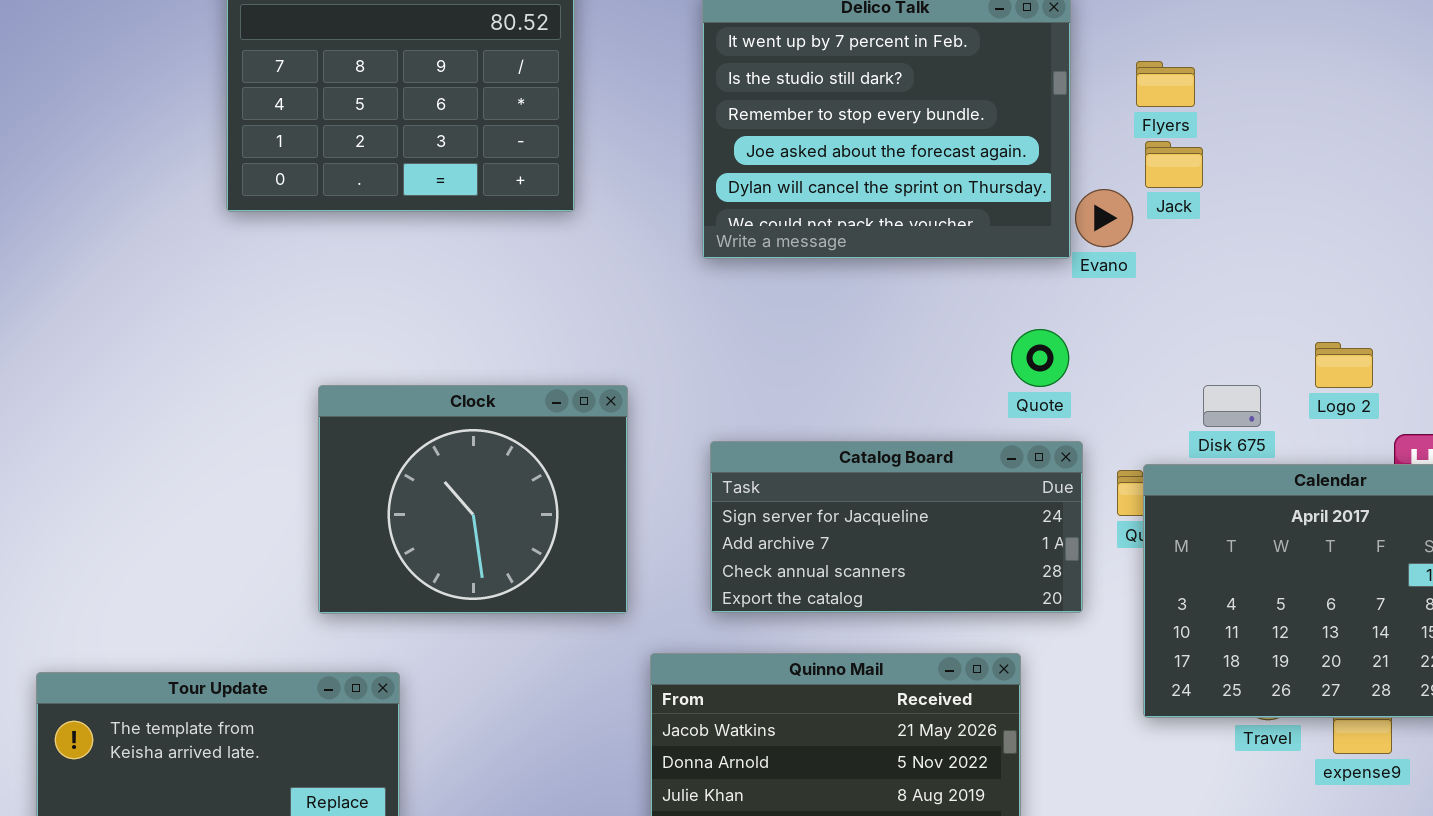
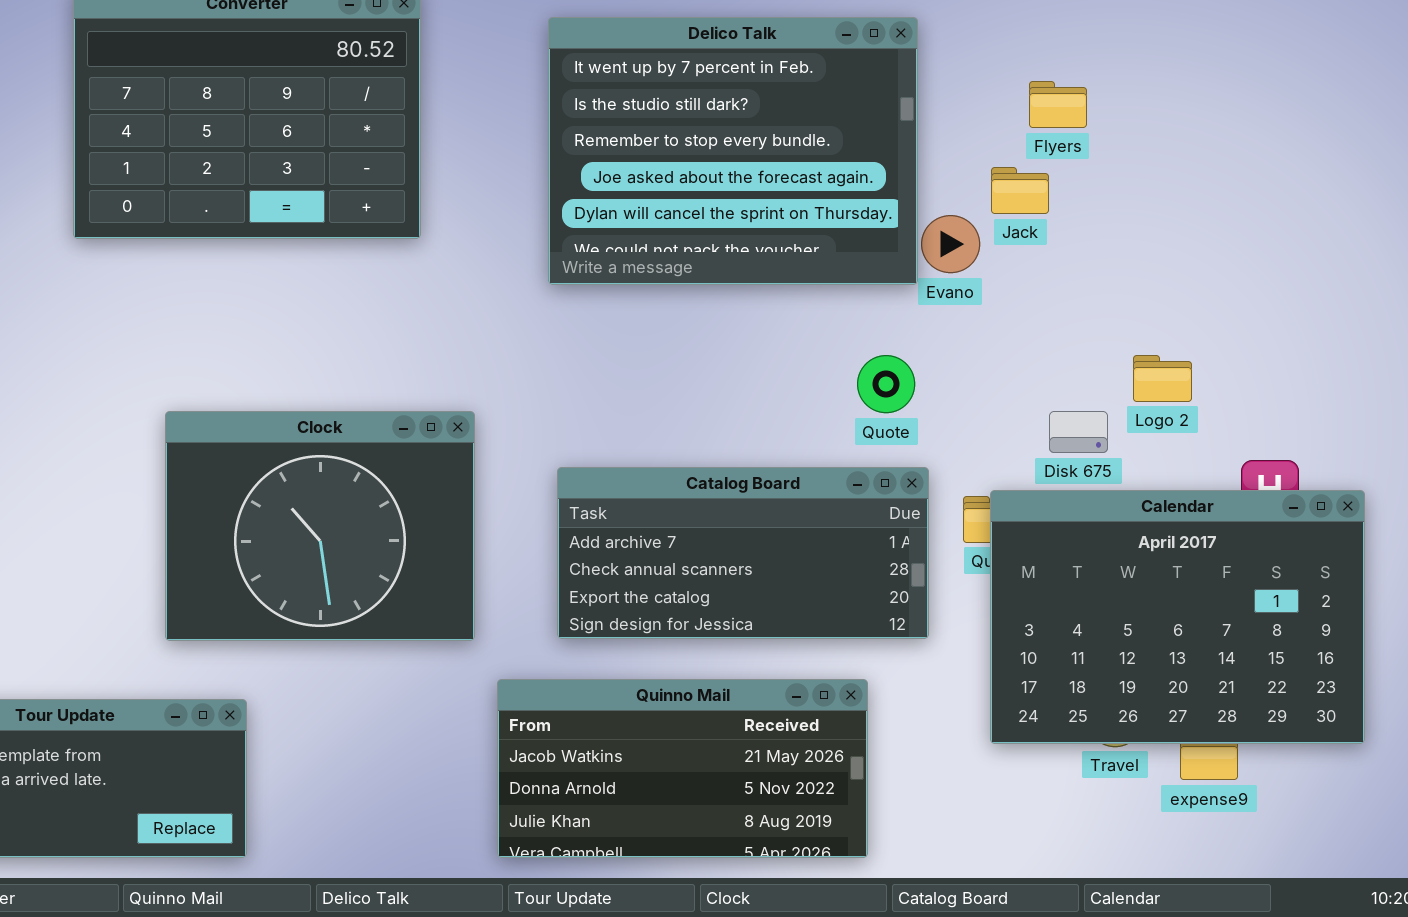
Flyers: [1136,61,1195,107] -> [1029,81,1087,128], moved
Logo 2: [1315,342,1373,388] -> [1133,355,1192,402], moved
Catalog Board: [710,441,1083,613] -> [557,467,929,639], scrolled down 1 row

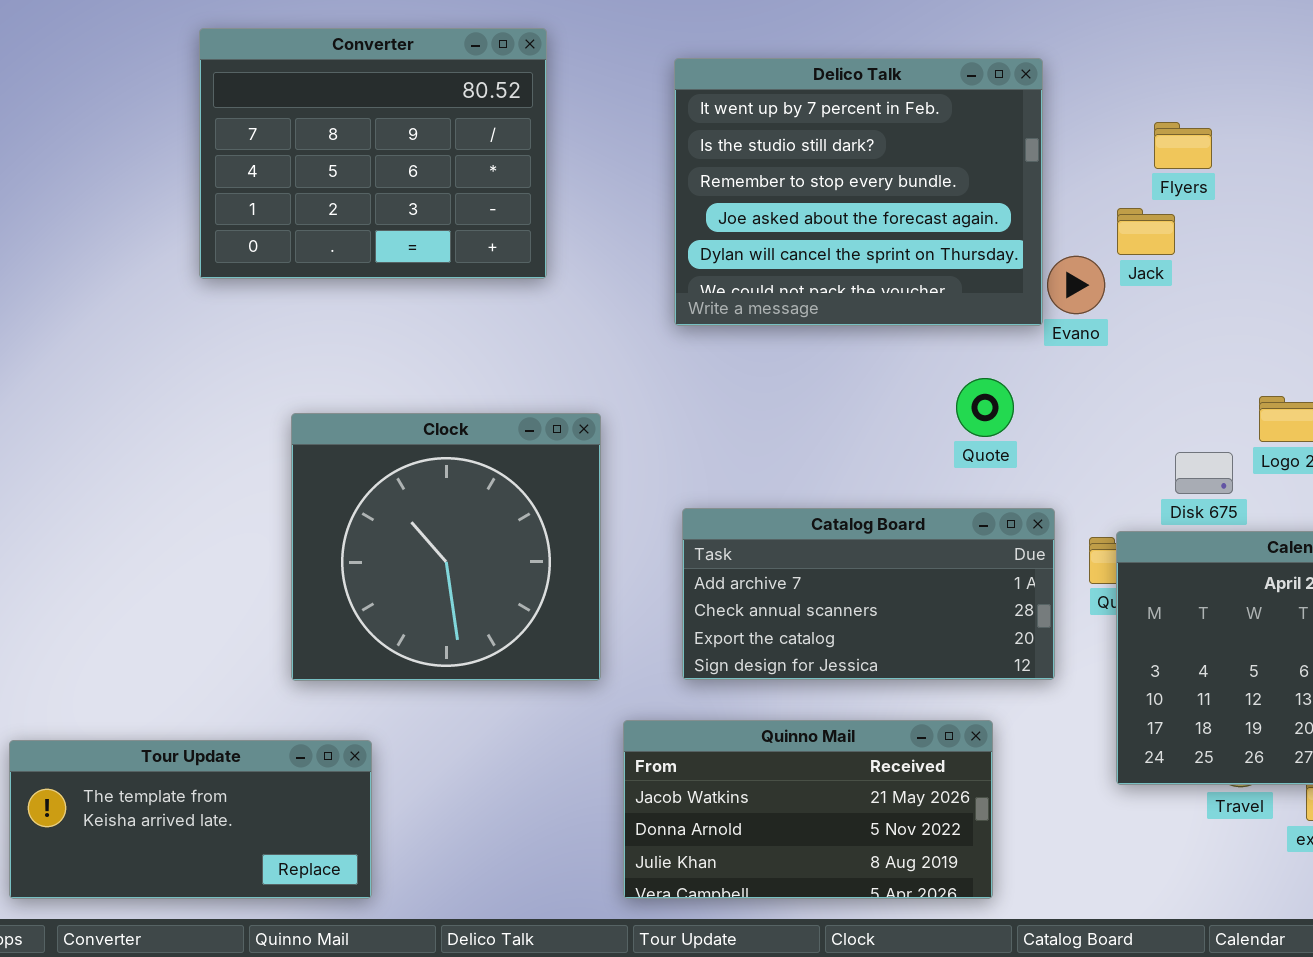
Quote: [857,355,915,413] -> [956,378,1014,437], moved
Clock: [165,411,475,641] -> [291,413,601,681], resized

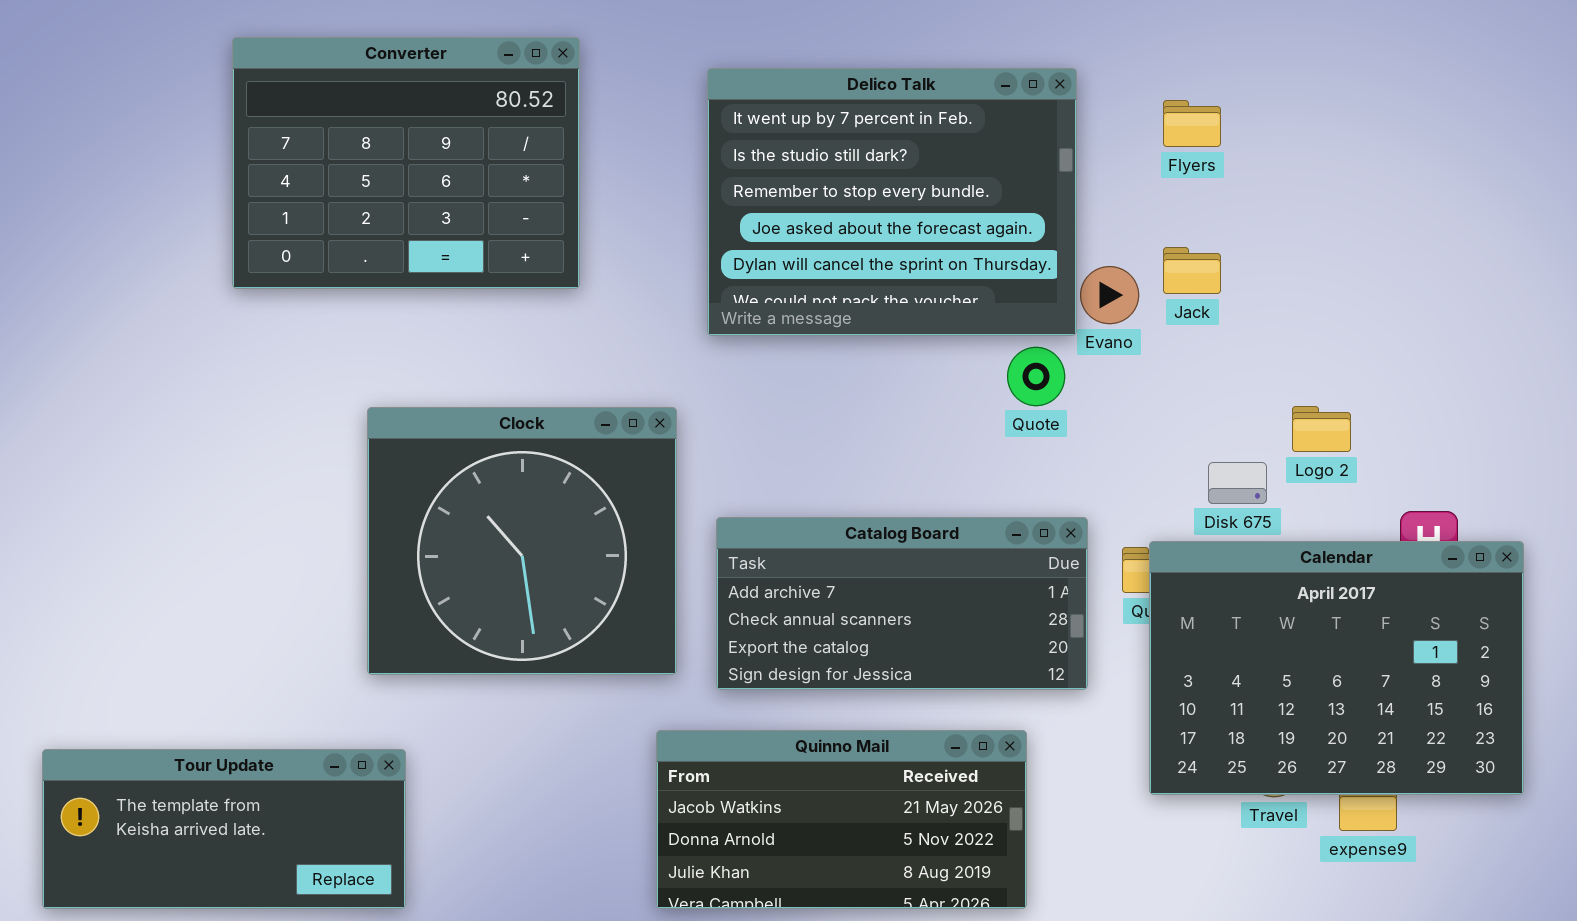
Flyers: [1154,122,1212,169] -> [1163,100,1221,147], moved
Jack: [1117,208,1175,255] -> [1163,247,1221,294], moved
Quote: [956,378,1014,437] -> [1007,347,1065,406], moved
Clock: [291,413,601,681] -> [367,407,677,675], moved

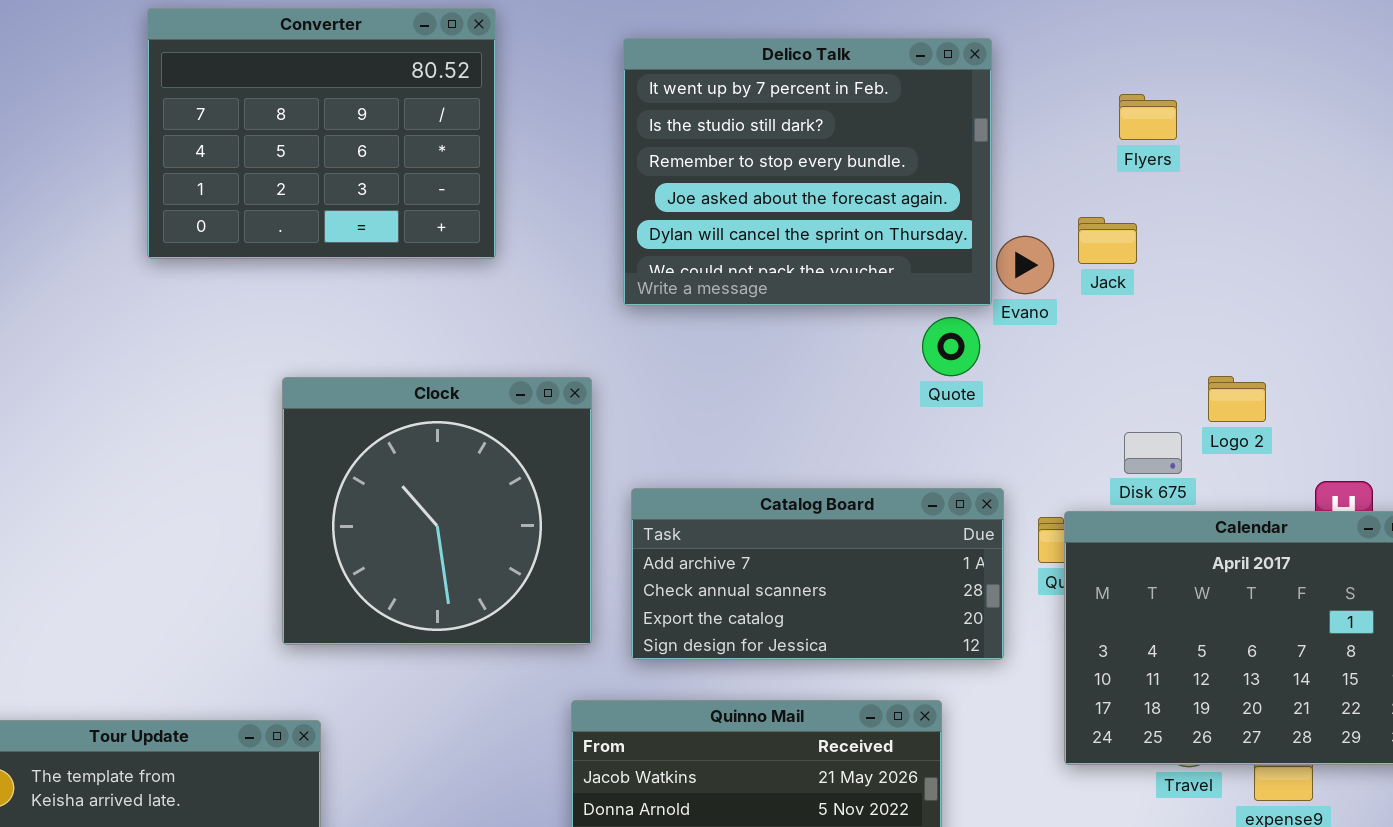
Flyers: [1163,100,1221,147] -> [1119,94,1177,140], moved

